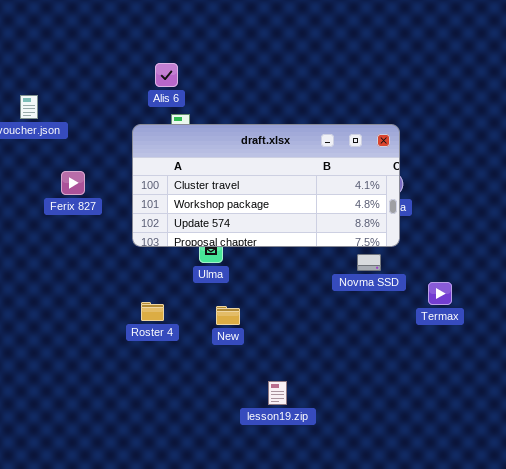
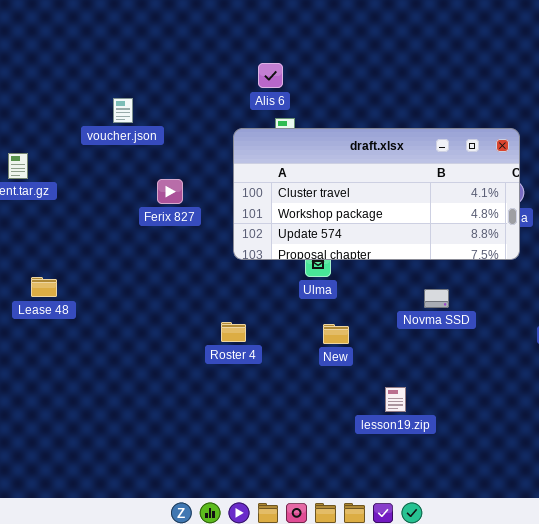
Novma SSD: [357,254,381,271] -> [424,289,449,308], moved
Roster 4: [141,302,164,321] -> [221,322,246,342], moved
lesson19.zip: [268,381,287,405] -> [385,387,406,412], moved

